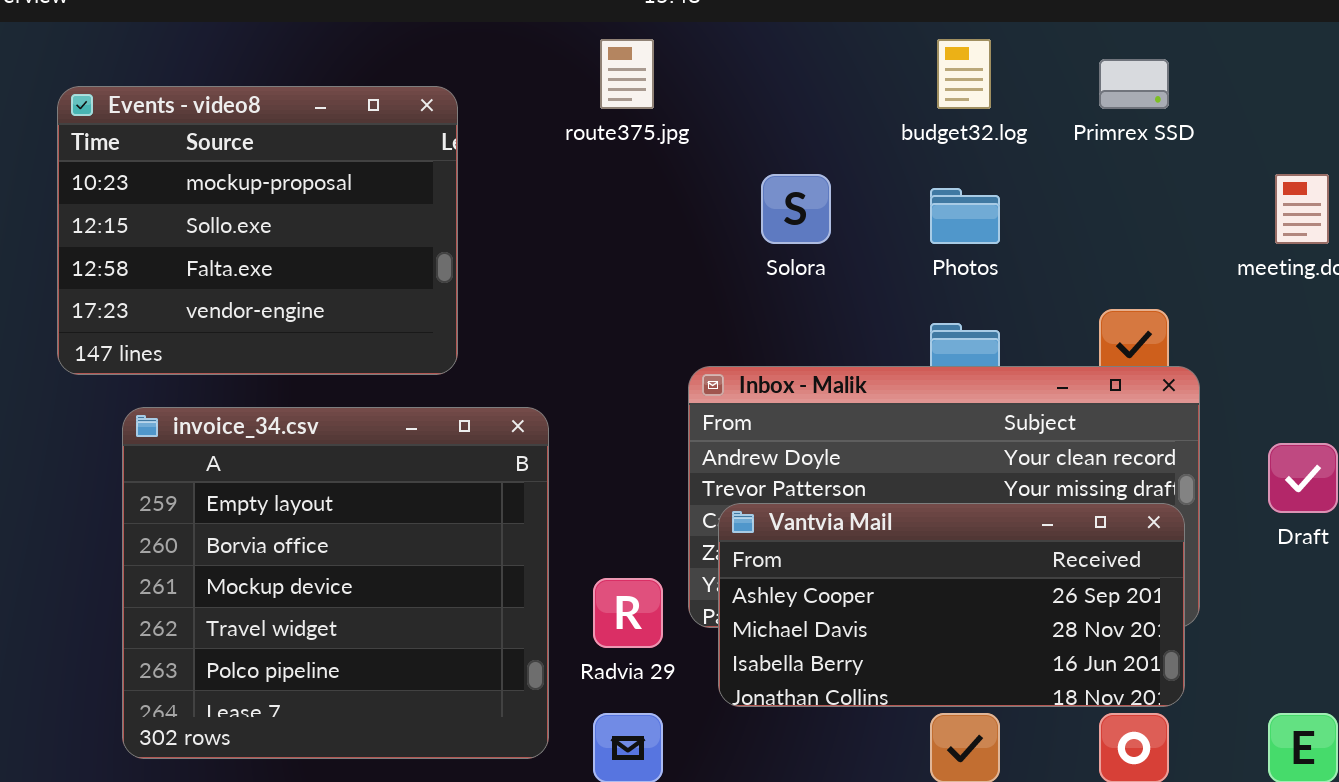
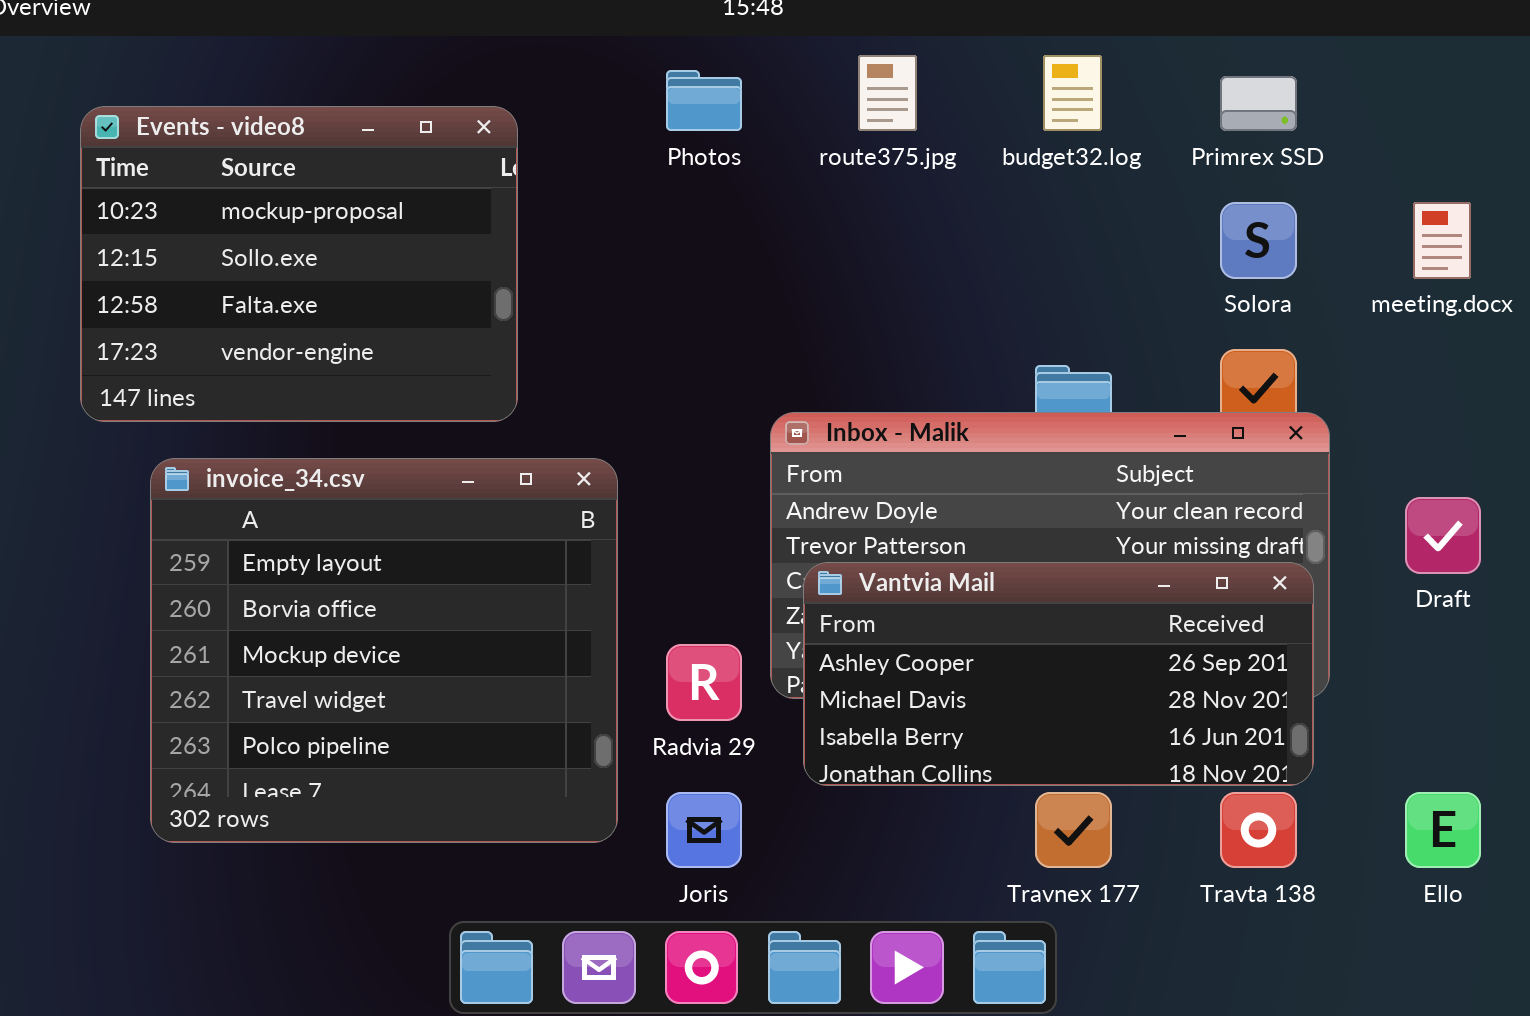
route375.jpg: [600,39,654,109] -> [858,55,917,131], moved
Solora: [761,174,831,244] -> [1220,202,1297,279], moved
Photos: [930,188,1000,244] -> [666,70,742,131], moved

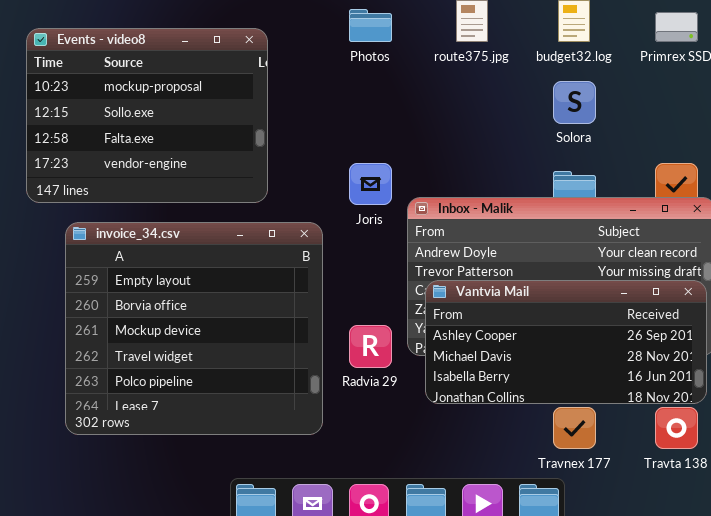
Solora: [1220,202,1297,279] -> [553,81,596,124], moved
Joris: [666,792,742,868] -> [349,163,392,205], moved

